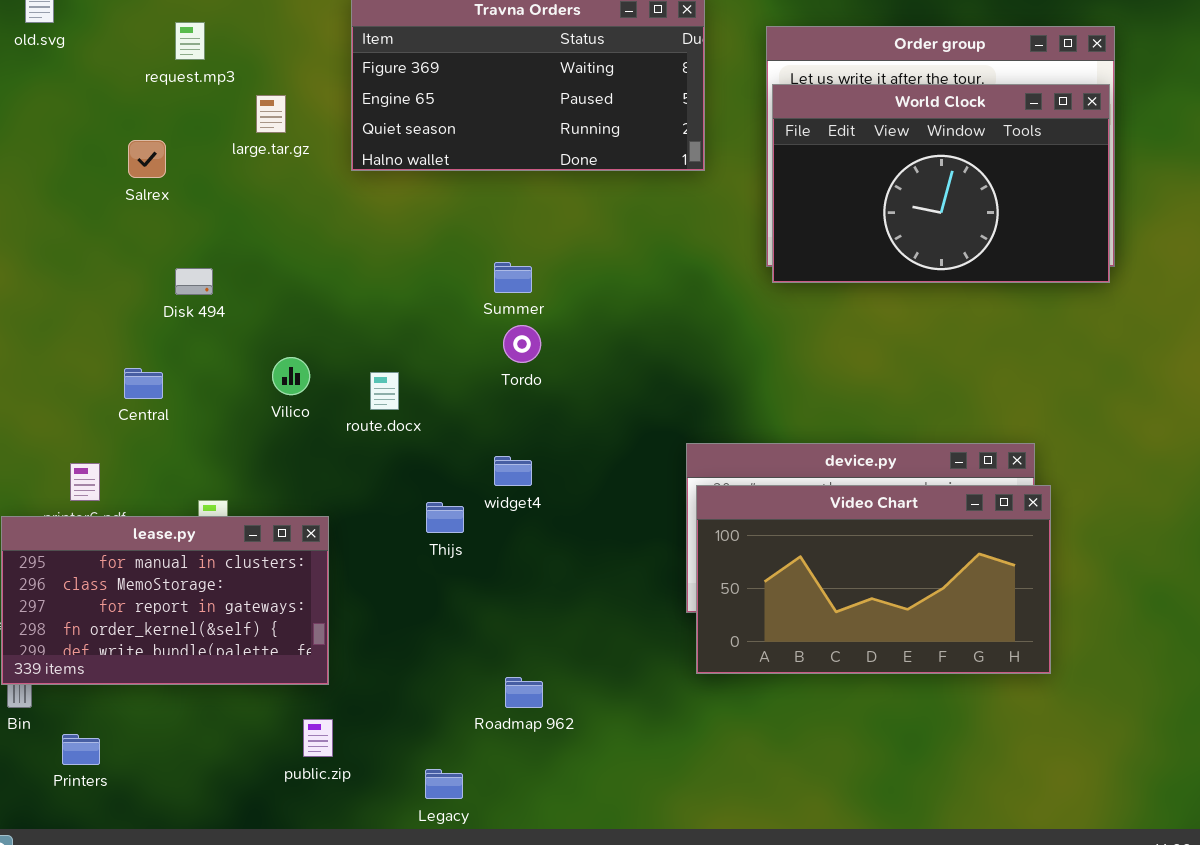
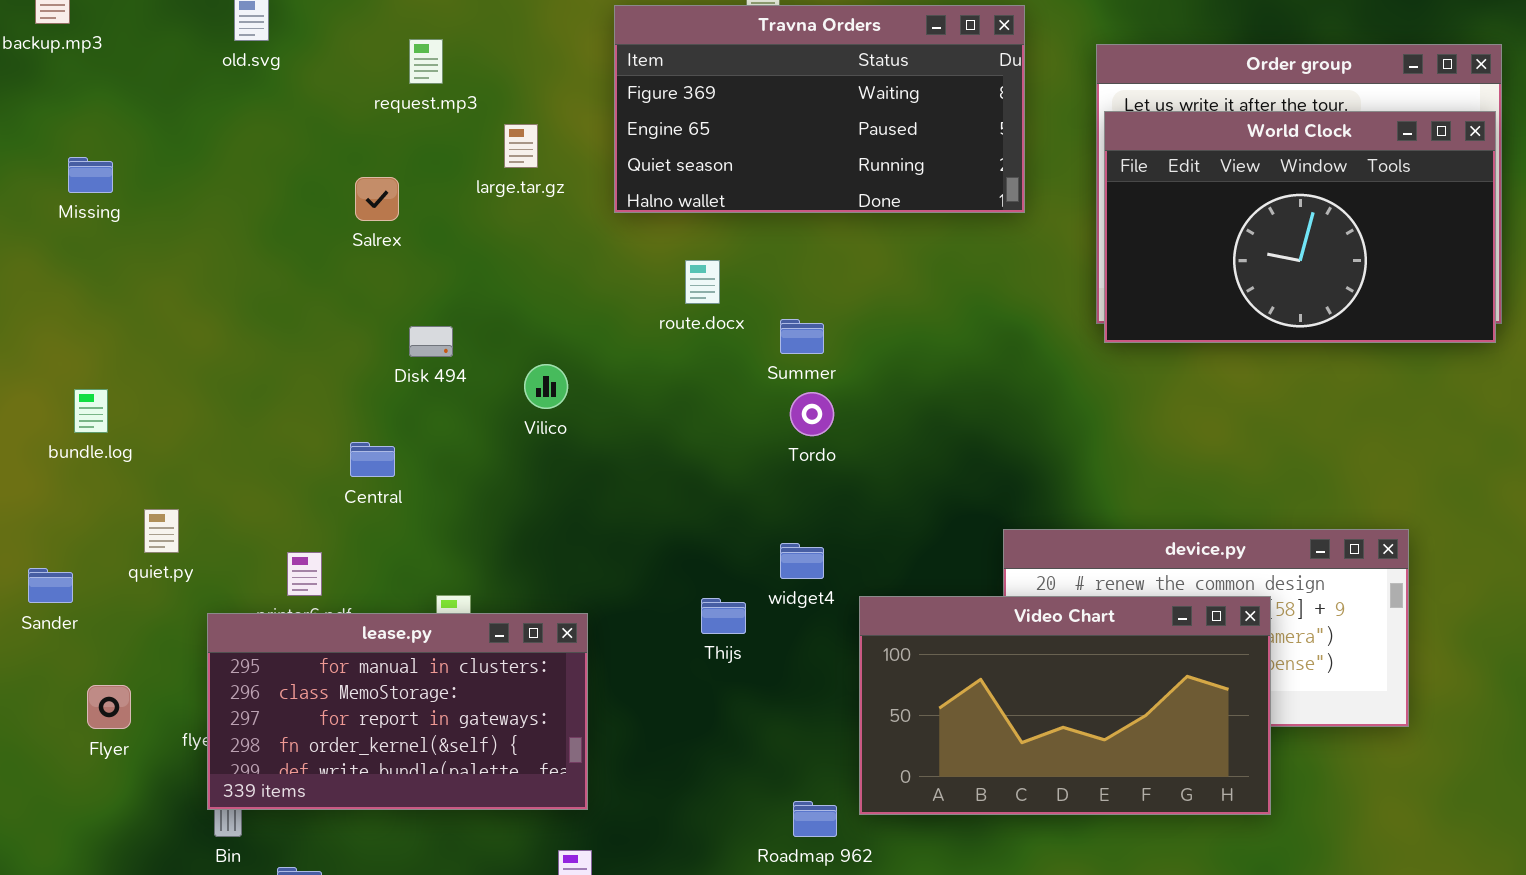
Vilico: [272,357,310,395] -> [524,364,568,409], moved
route.docx: [370,372,399,410] -> [685,260,720,304], moved
Video Chart: [696,485,1051,674] -> [859,596,1271,815], moved

